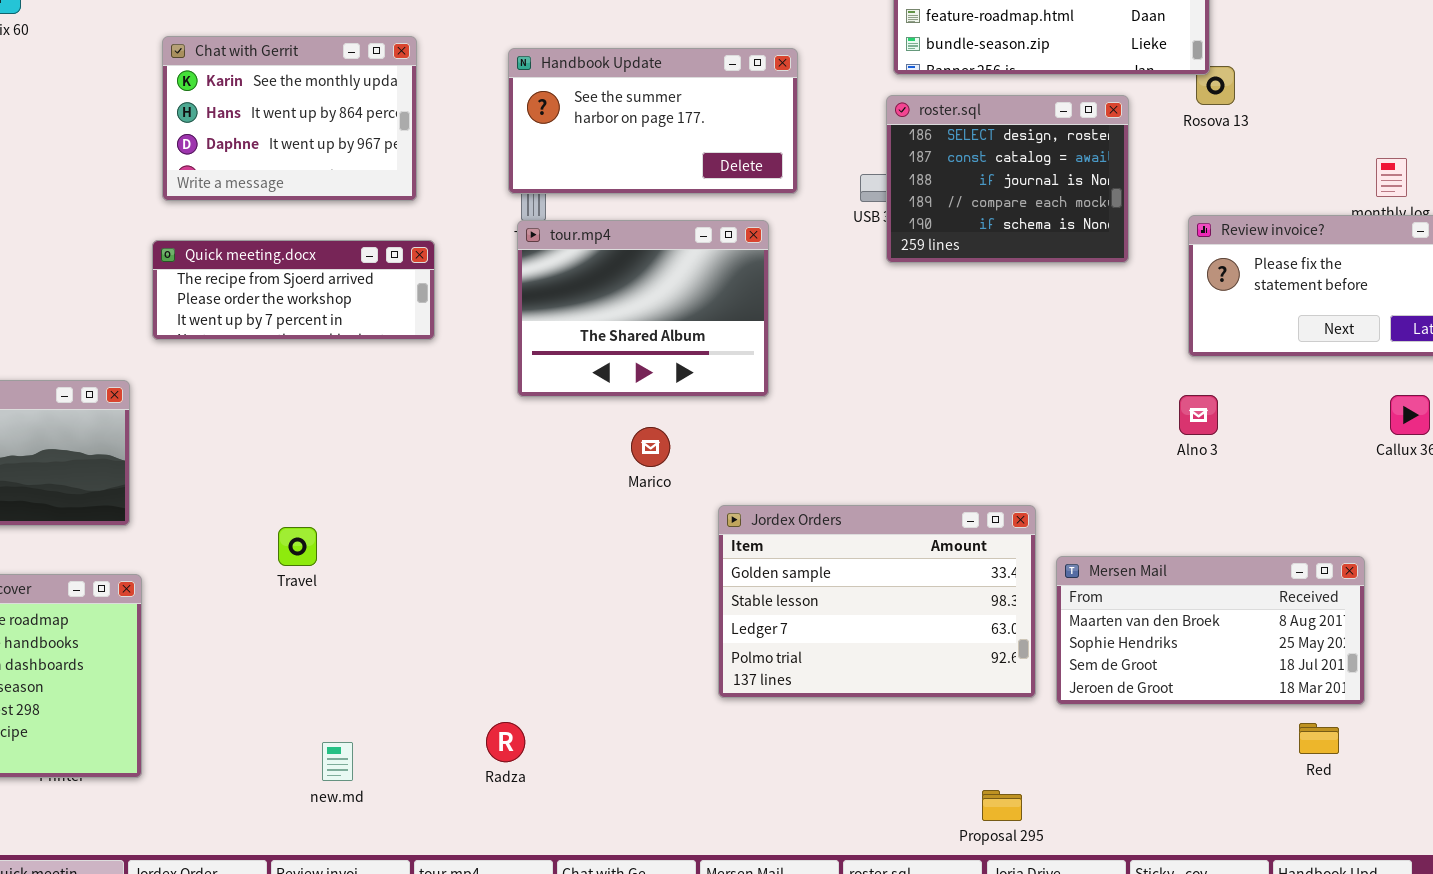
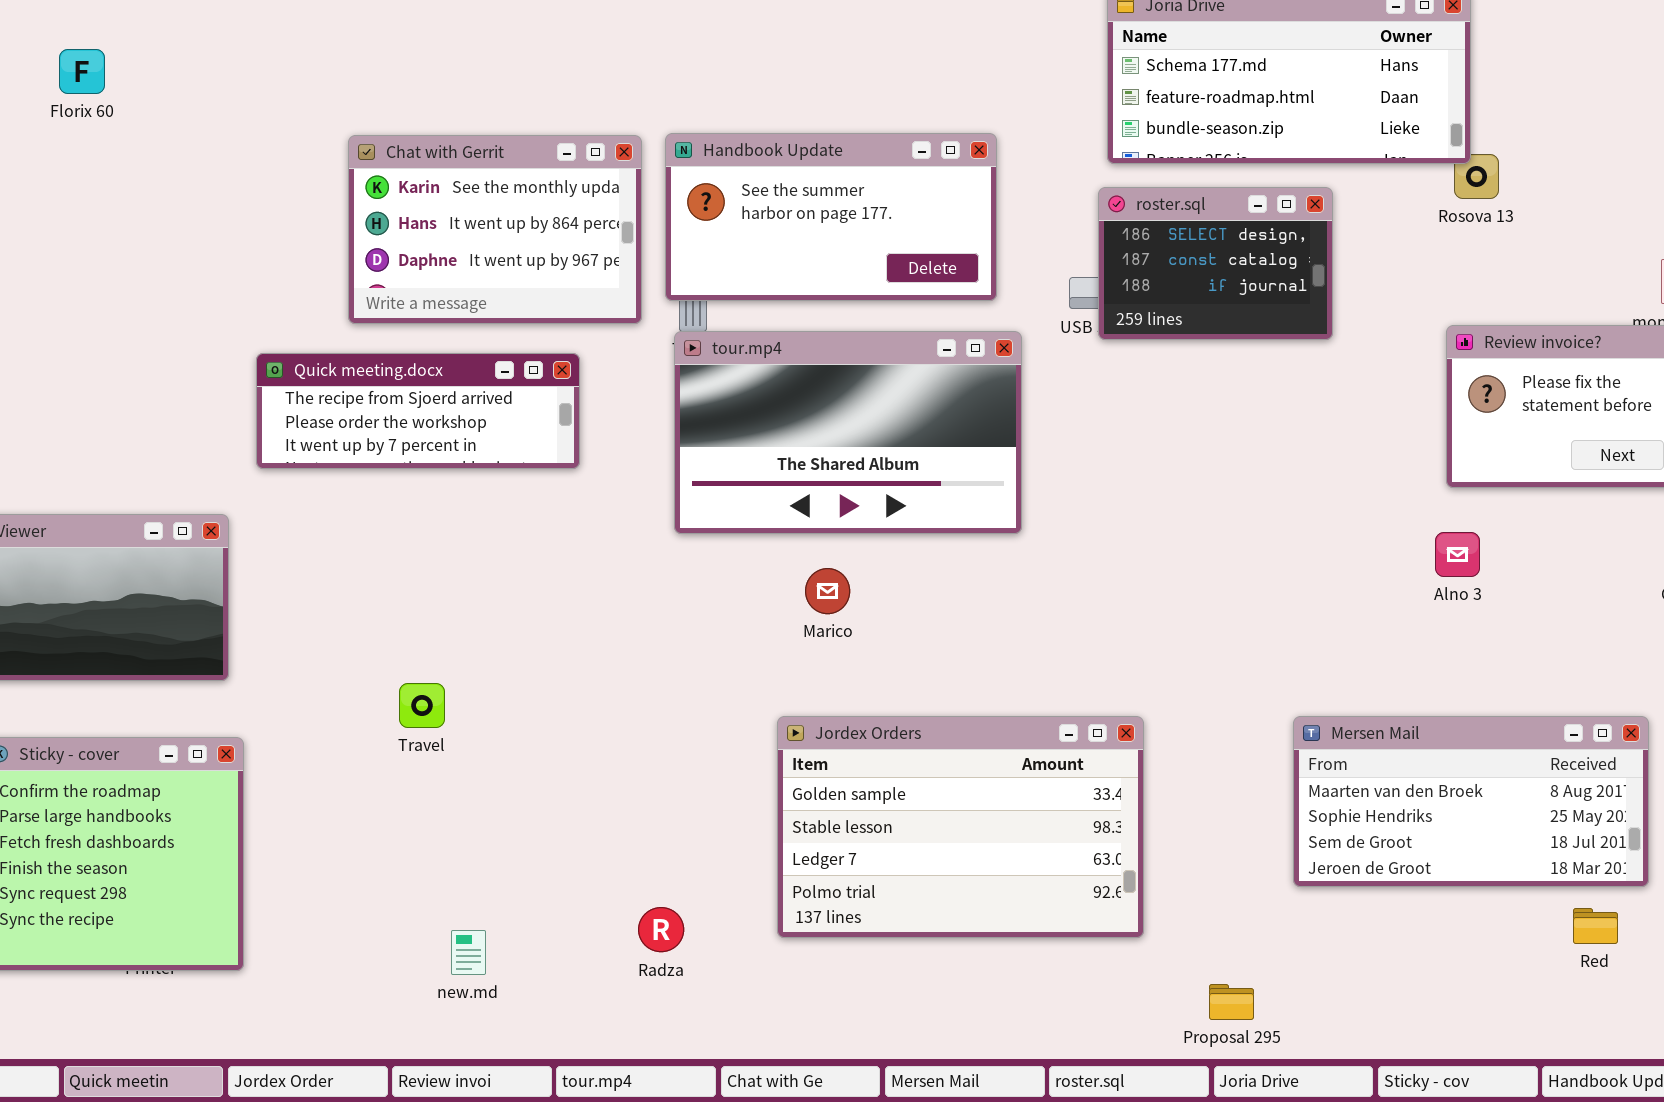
Chat with Gerrit: [162,36,417,201] -> [348,135,642,324], moved
roster.sql: [886,95,1129,263] -> [1098,187,1333,340], resized
tour.mp4: [517,220,769,397] -> [674,331,1022,534], resized
Jordex Orders: [718,505,1036,698] -> [777,716,1144,938], moved

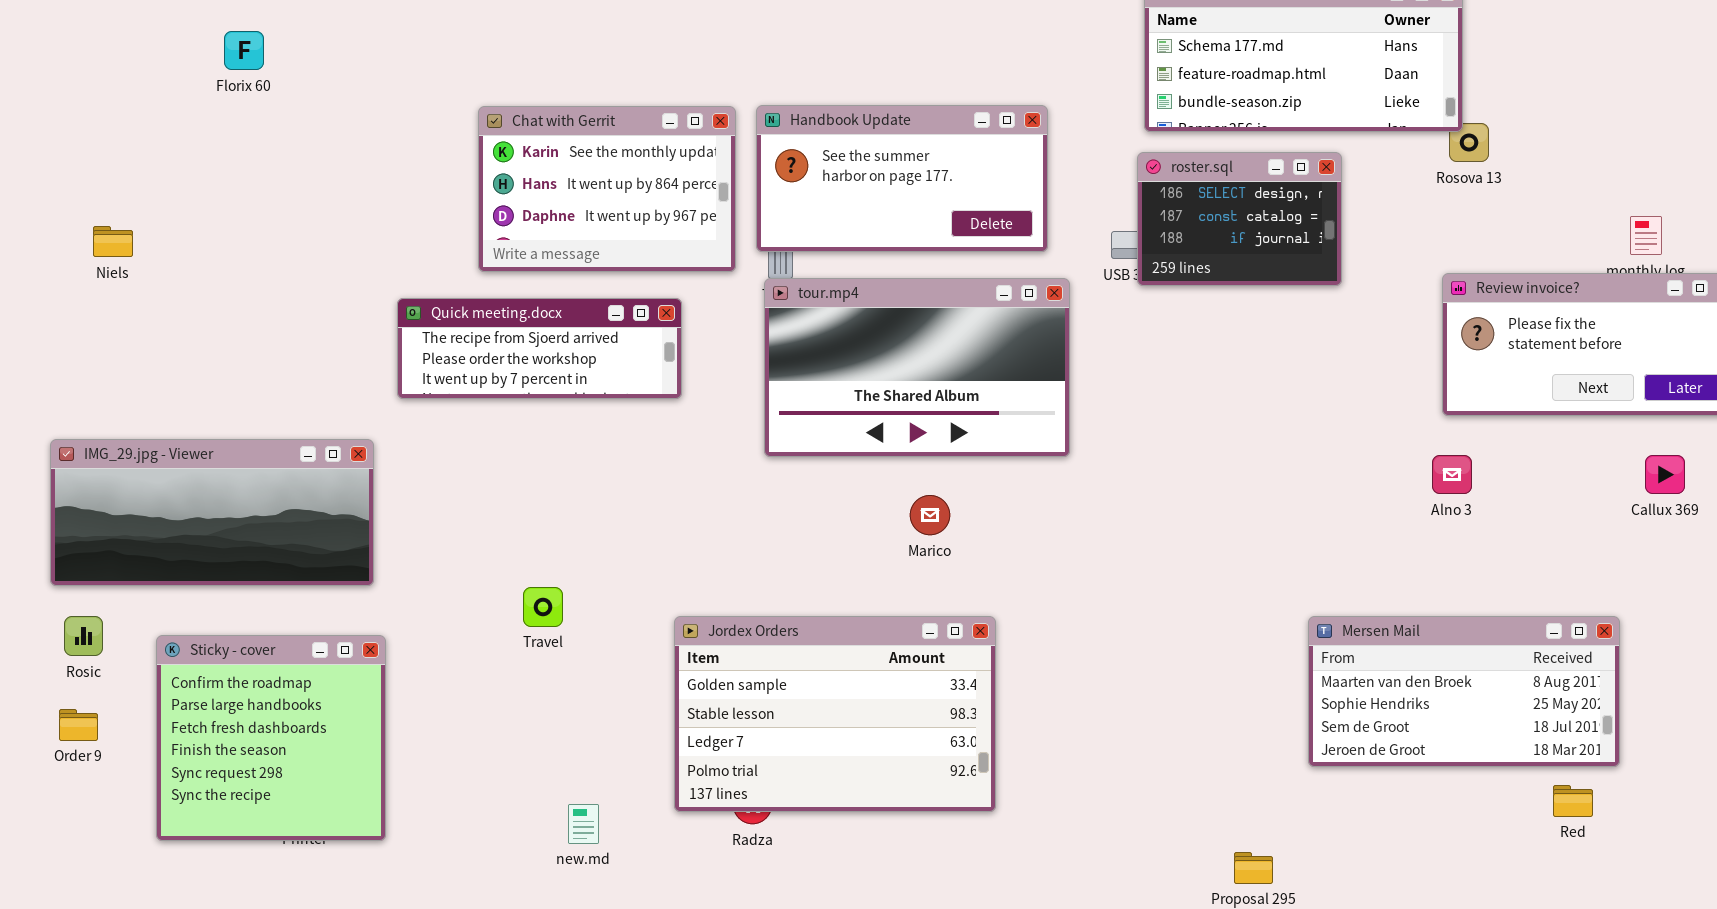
Marico: [805,568,850,614] -> [910,495,950,535], moved
Jordex Orders: [777,716,1144,938] -> [674,616,996,812], moved

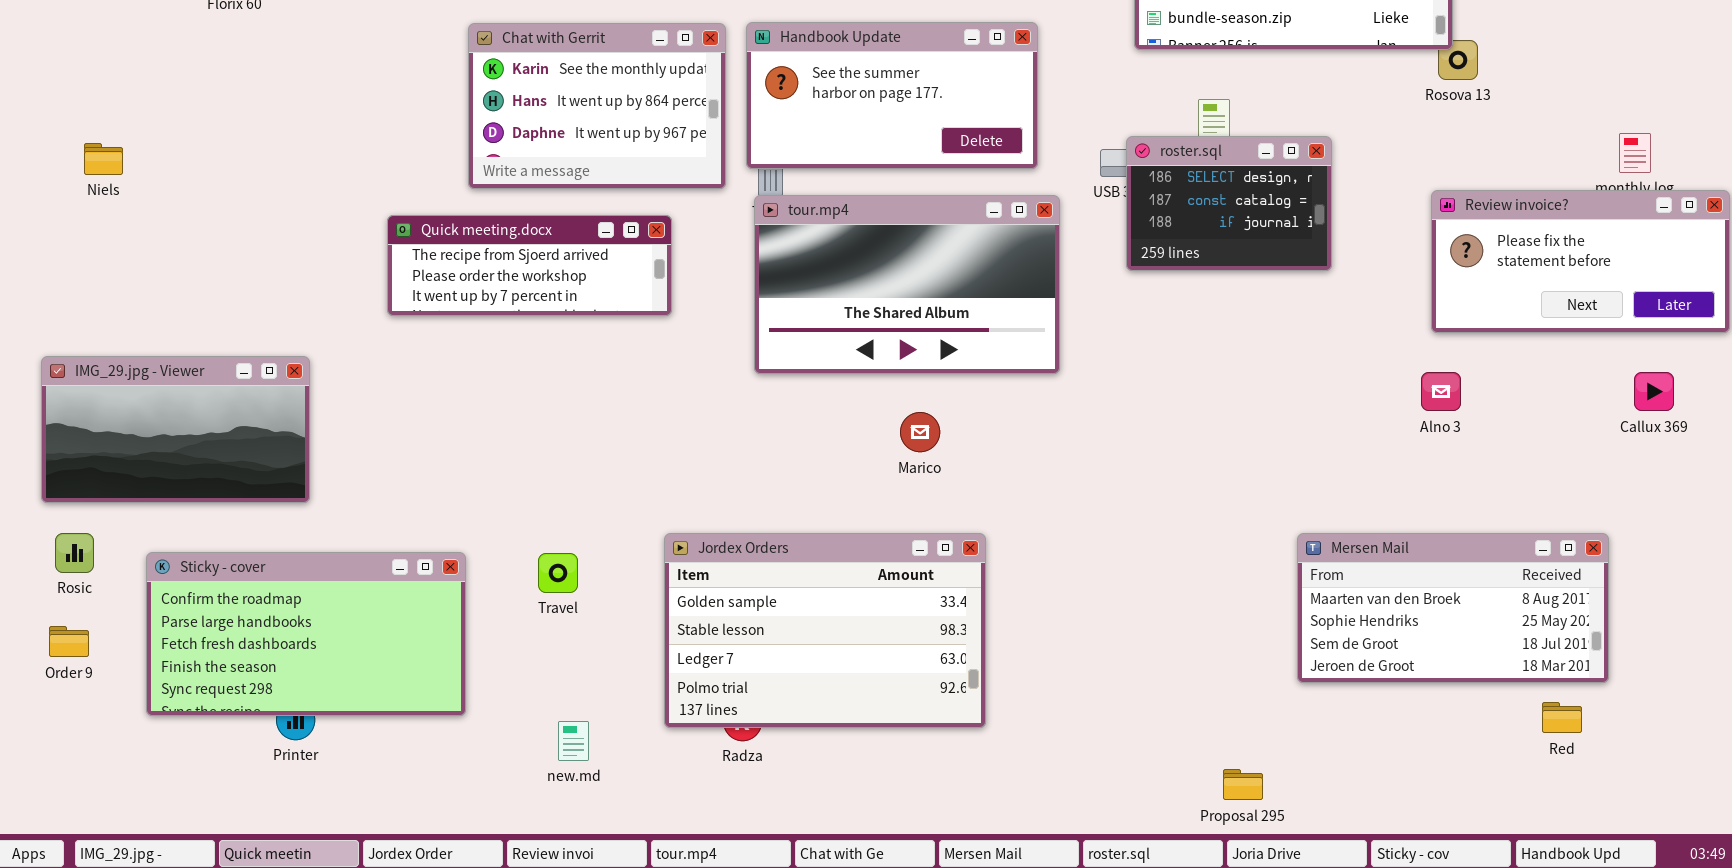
roster.sql: [1137,152,1342,286] -> [1126,136,1332,271], moved
IMG_29.jpg - Viewer: [50,439,374,586] -> [41,356,310,503], resized
Travel: [523,587,563,627] -> [538,553,578,593], moved
Sticky - cover: [156,635,386,841] -> [146,552,466,716], resized

